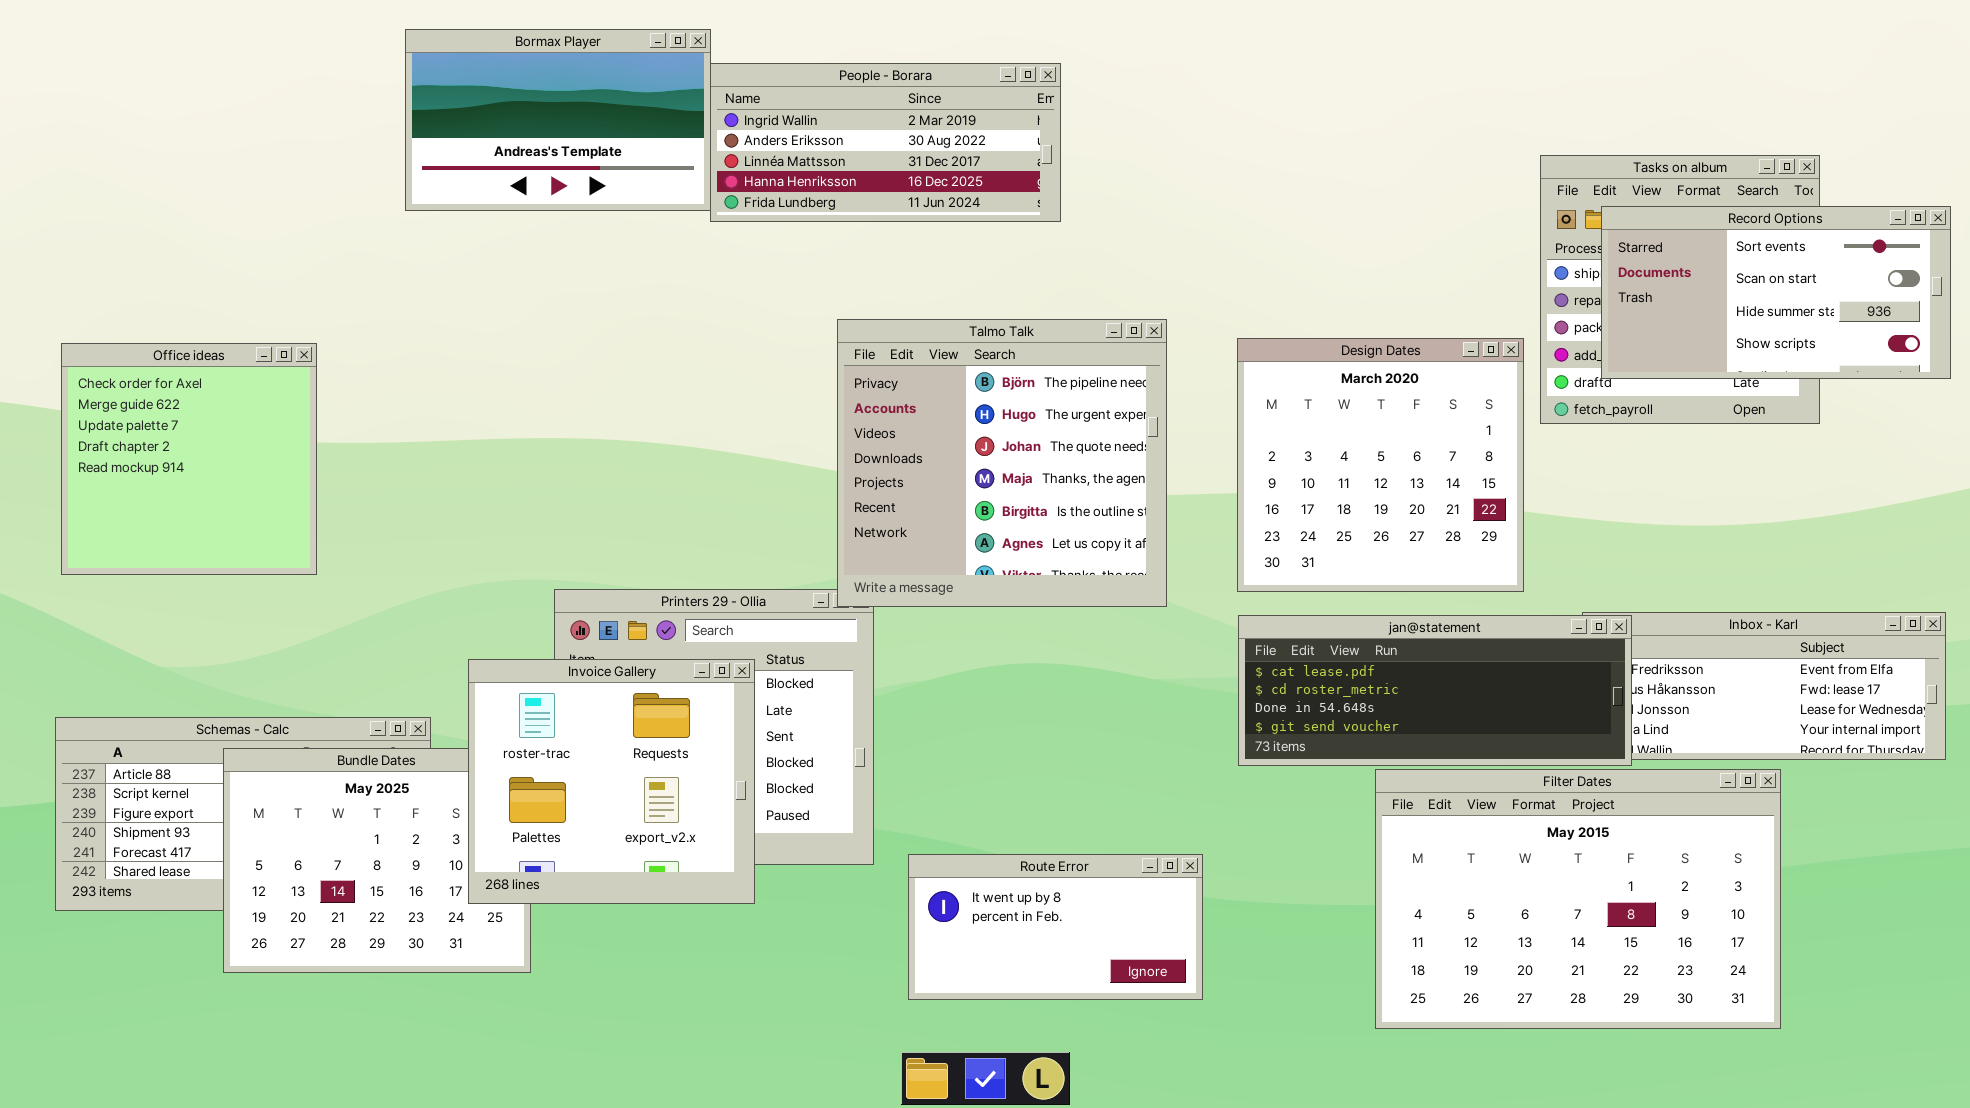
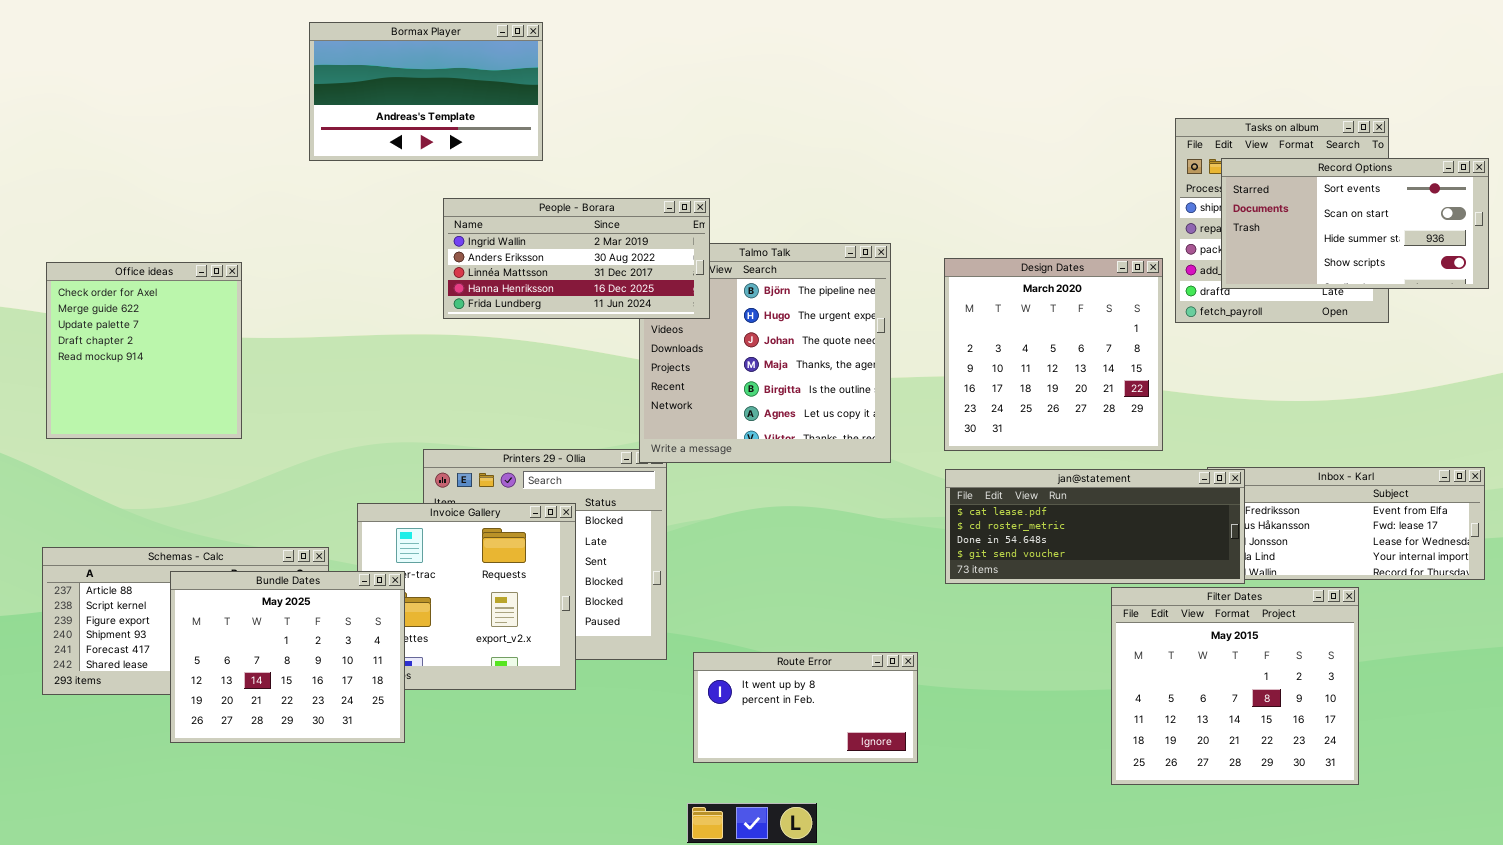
People - Borara: [710,63,1061,222] -> [443,198,710,319], moved
Bundle Dates: [223,748,531,973] -> [170,571,405,743], raised
Filter Dates: [1375,769,1781,1029] -> [1111,587,1359,785], resized

